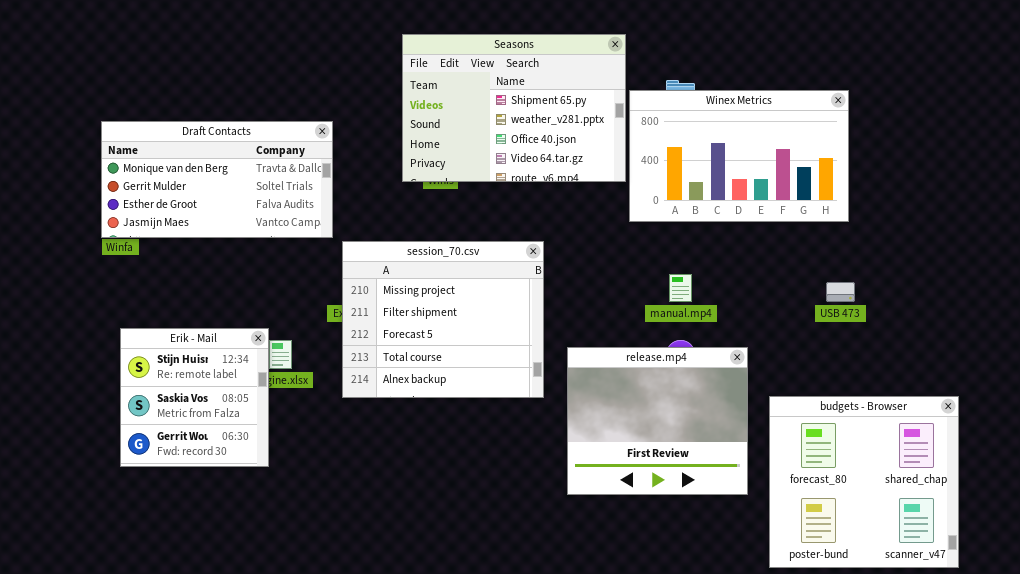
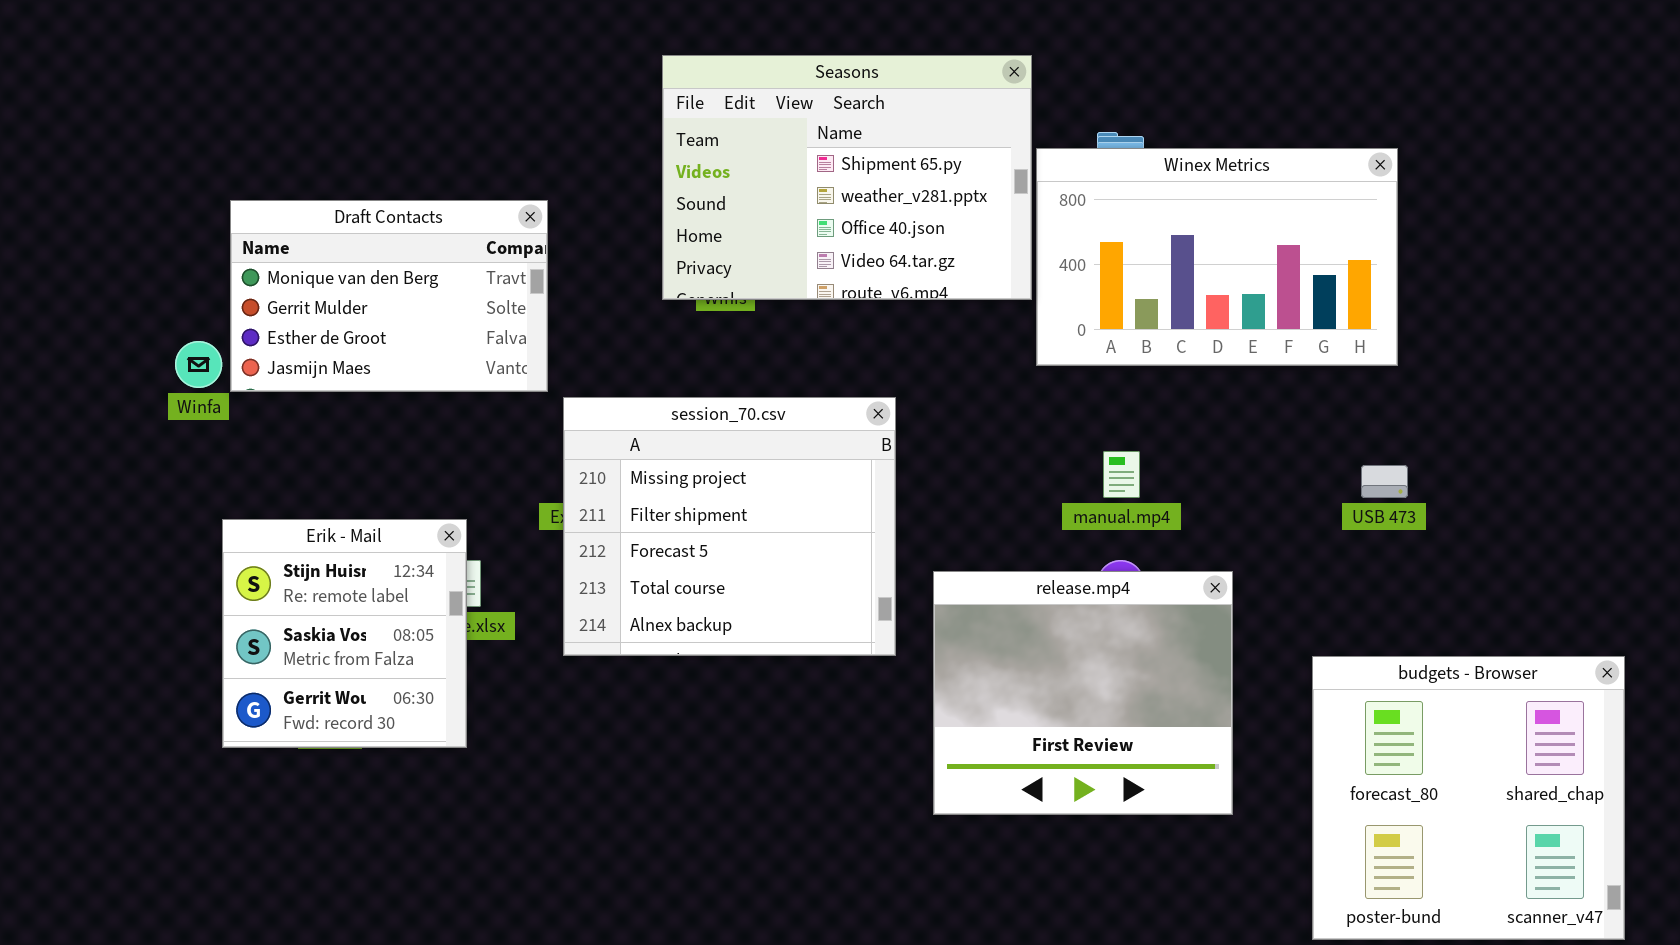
Draft Contacts: [101,121,333,238] -> [230,200,548,392], resized
Erik - Mail: [120,328,269,467] -> [222,519,467,748], moved
budgets - Browser: [769,396,959,568] -> [1312,656,1625,940], moved

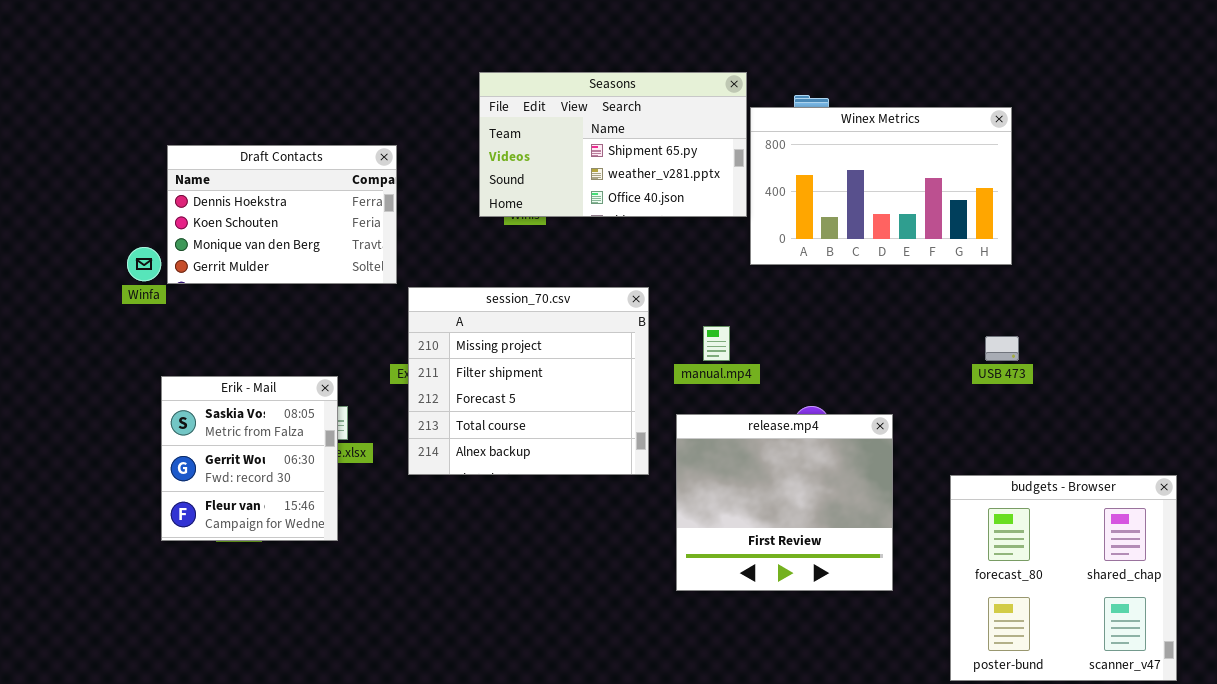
Seasons: [662,55,1032,300] -> [479,72,747,217], resized
Draft Contacts: [230,200,548,392] -> [167,145,397,284], scrolled up 2 rows
manual.mp4: [1103,451,1140,498] -> [703,326,730,361], moved
Erik - Mail: [222,519,467,748] -> [161,376,338,541], scrolled down 1 row

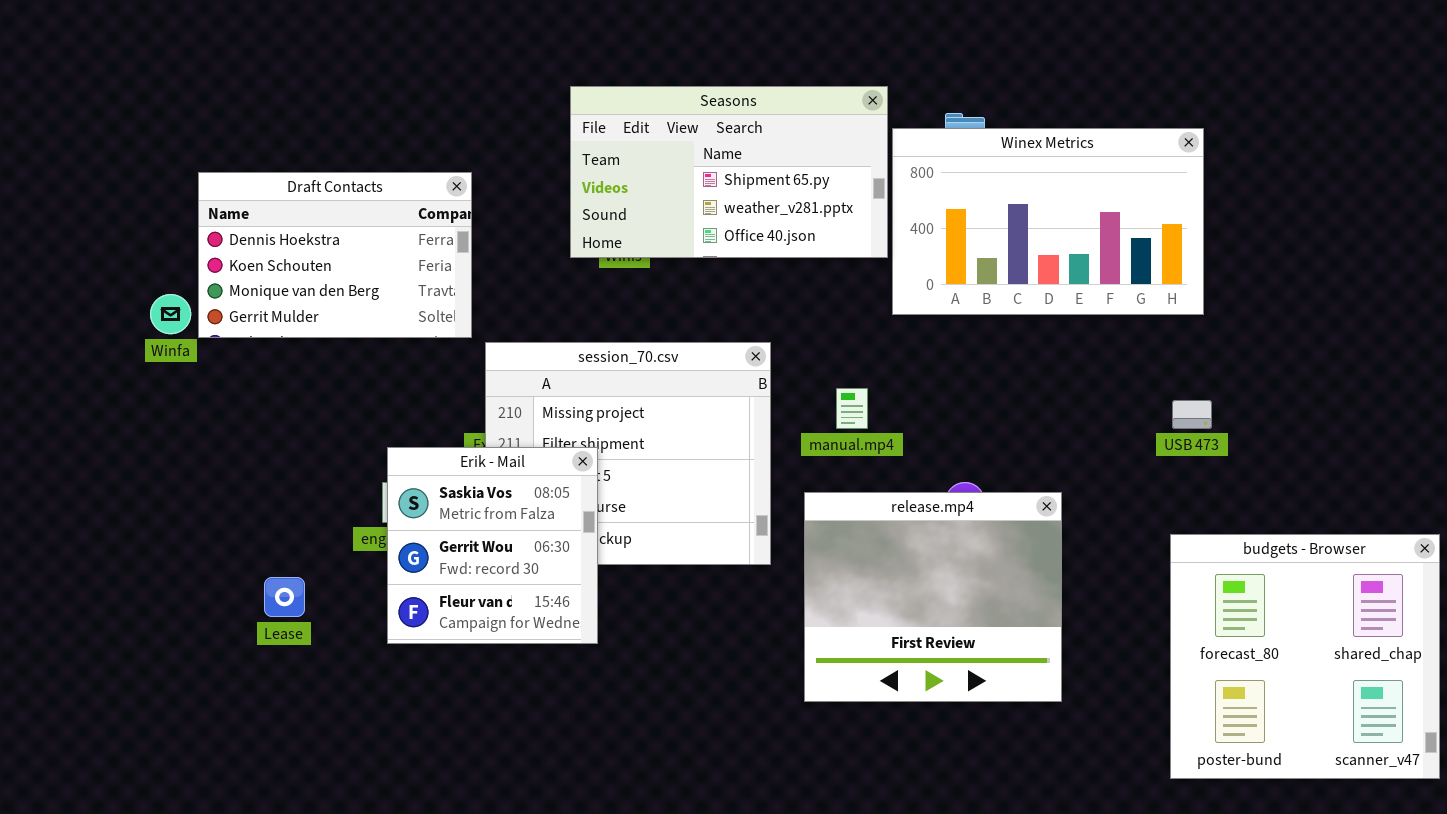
Erik - Mail: [161,376,338,541] -> [387,447,598,644], moved
budgets - Browser: [950,475,1177,681] -> [1170,534,1440,779], moved

